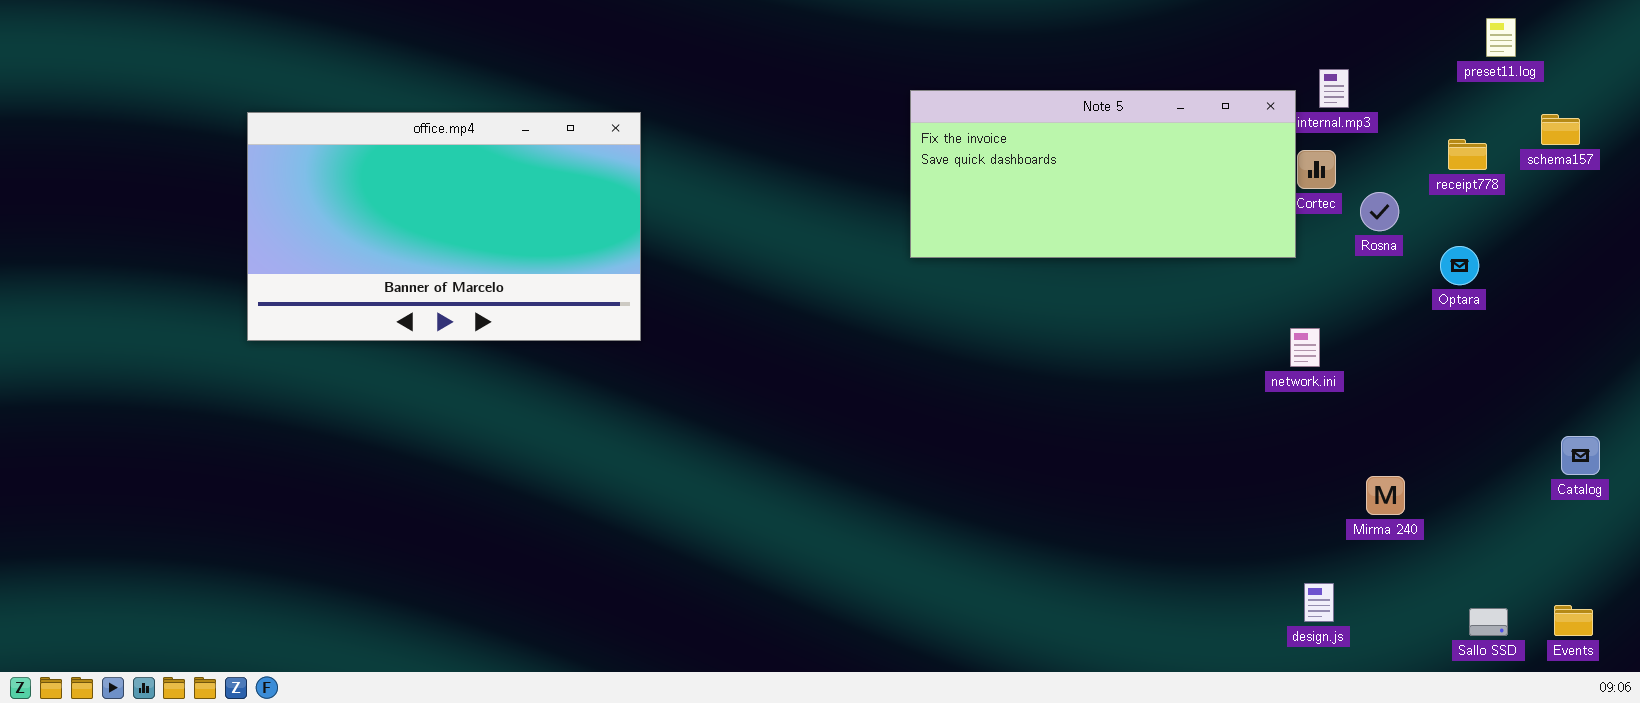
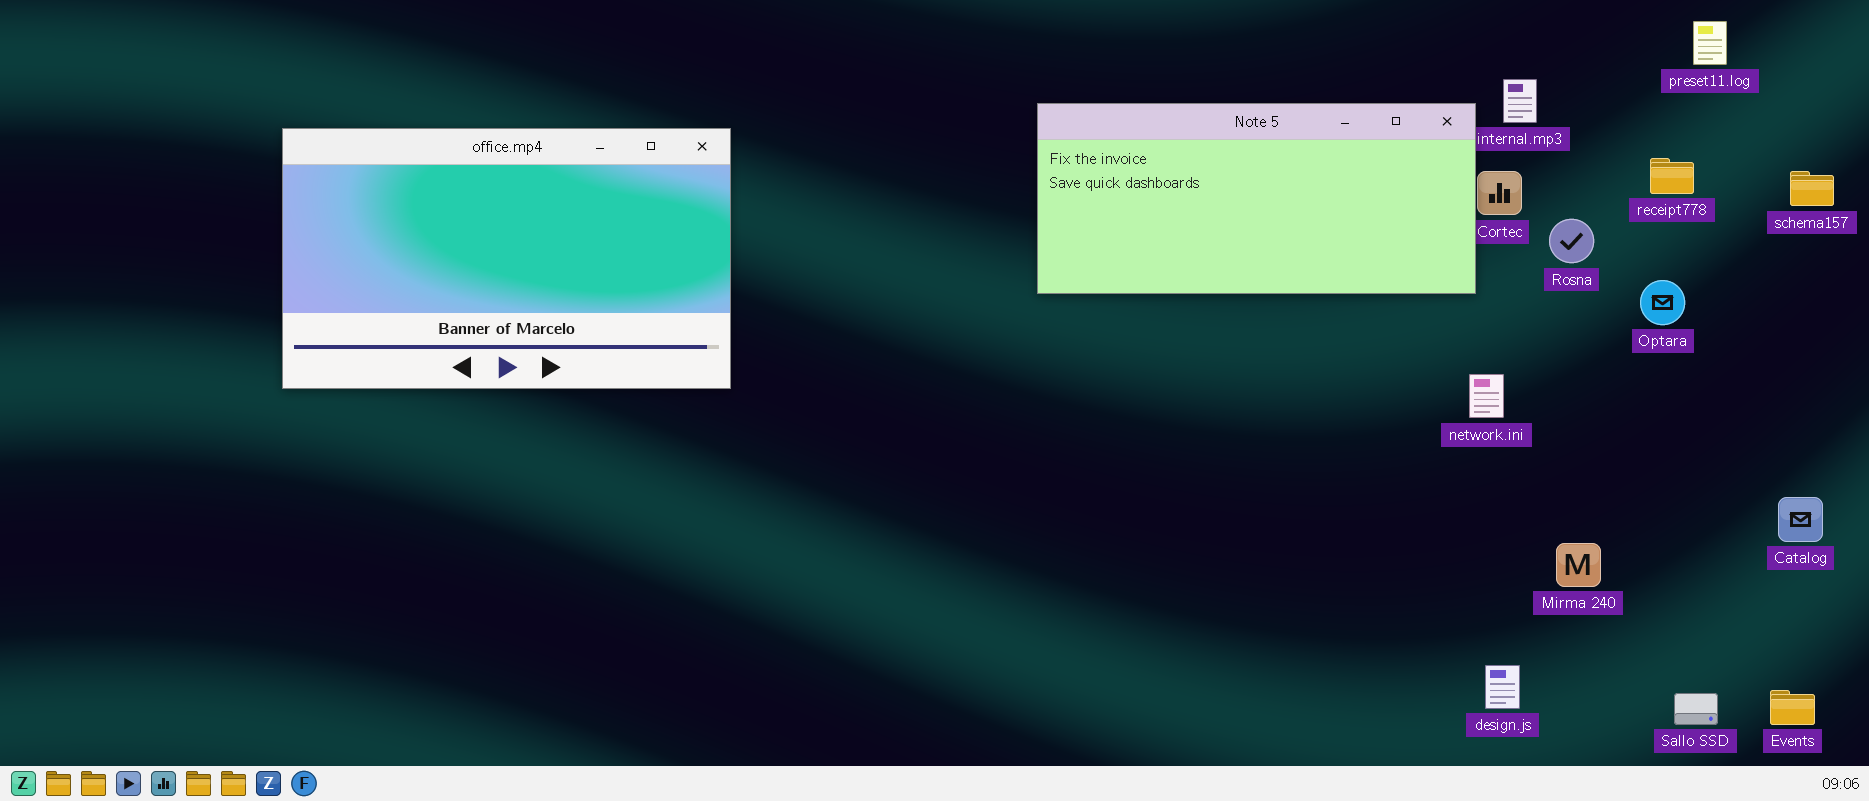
schema157: [1541,114,1580,145] -> [1790,171,1834,206], moved

